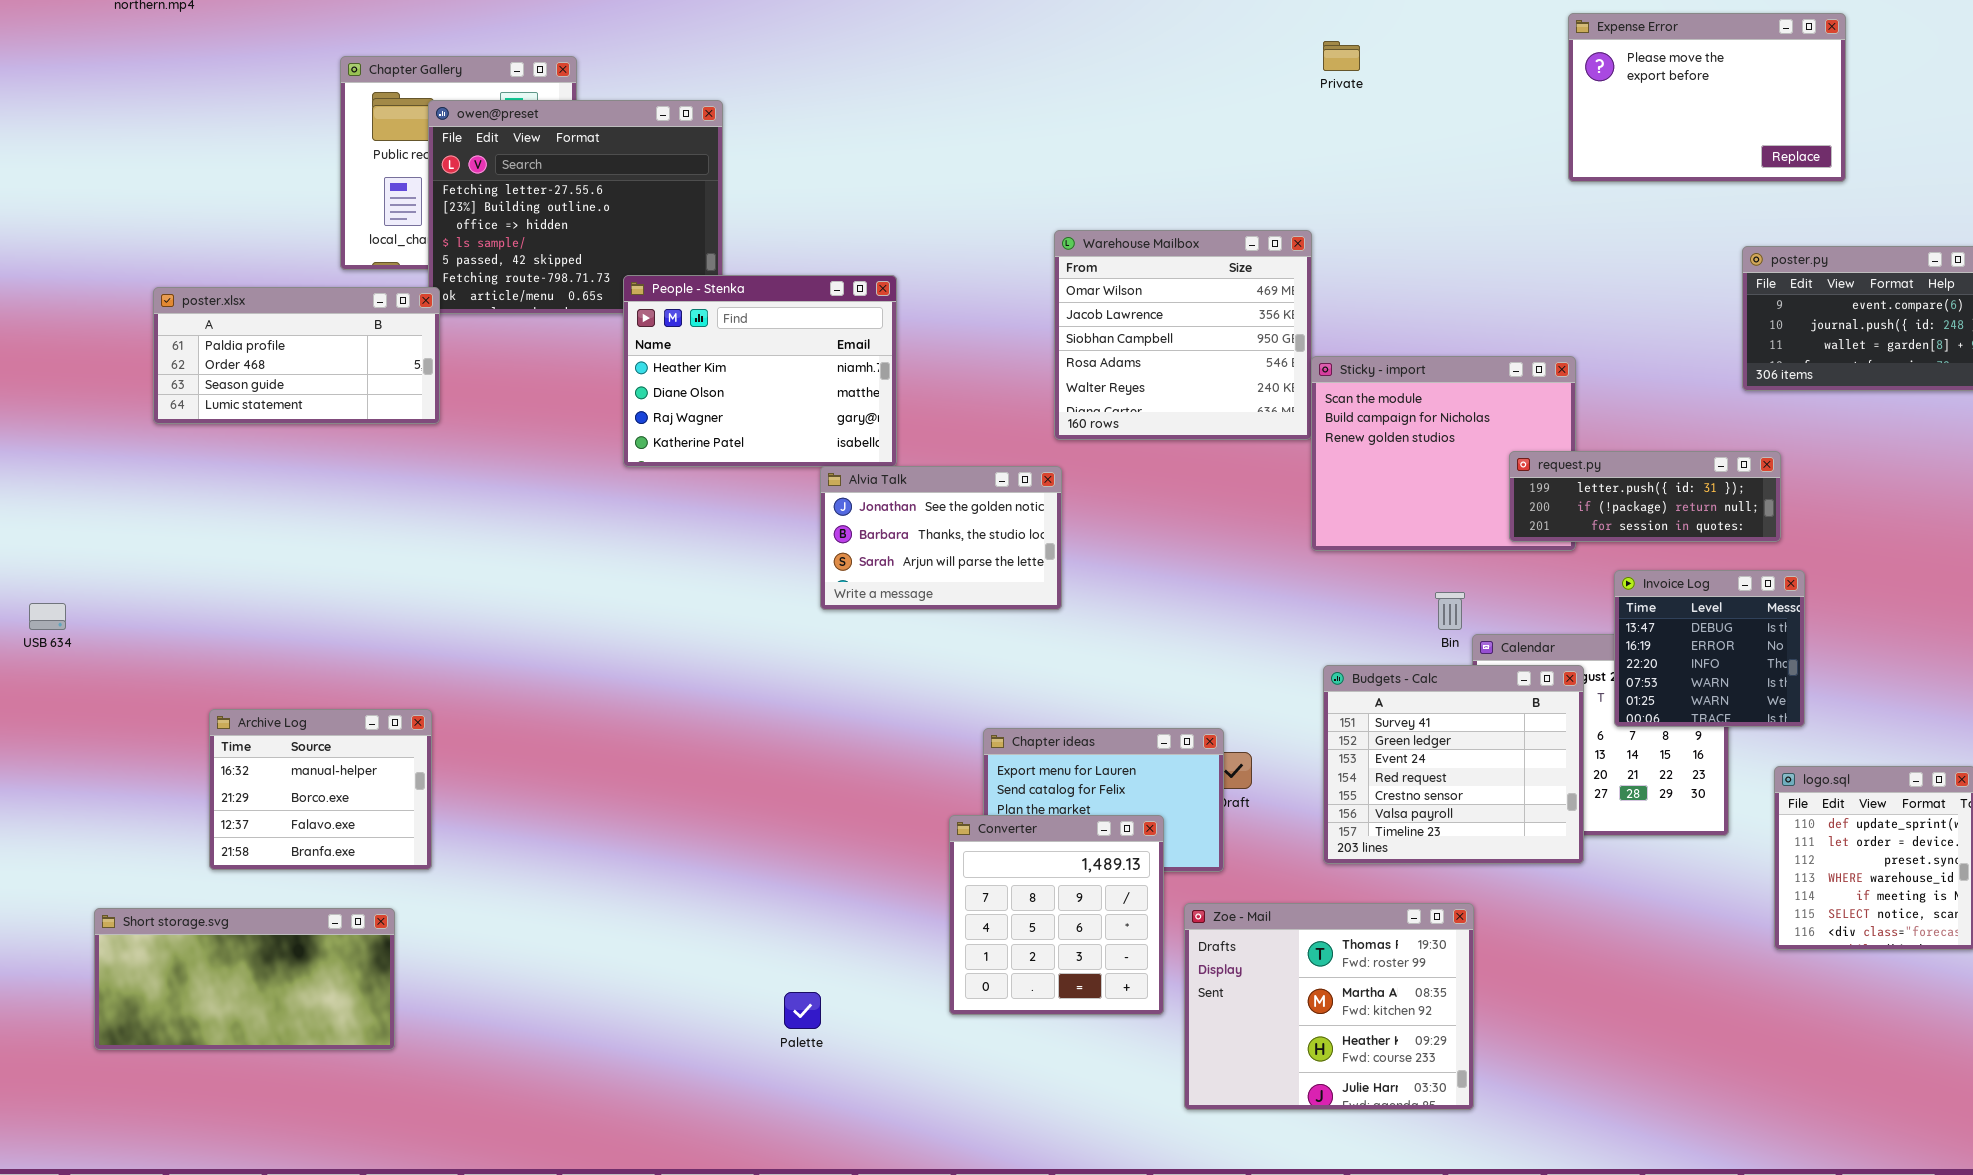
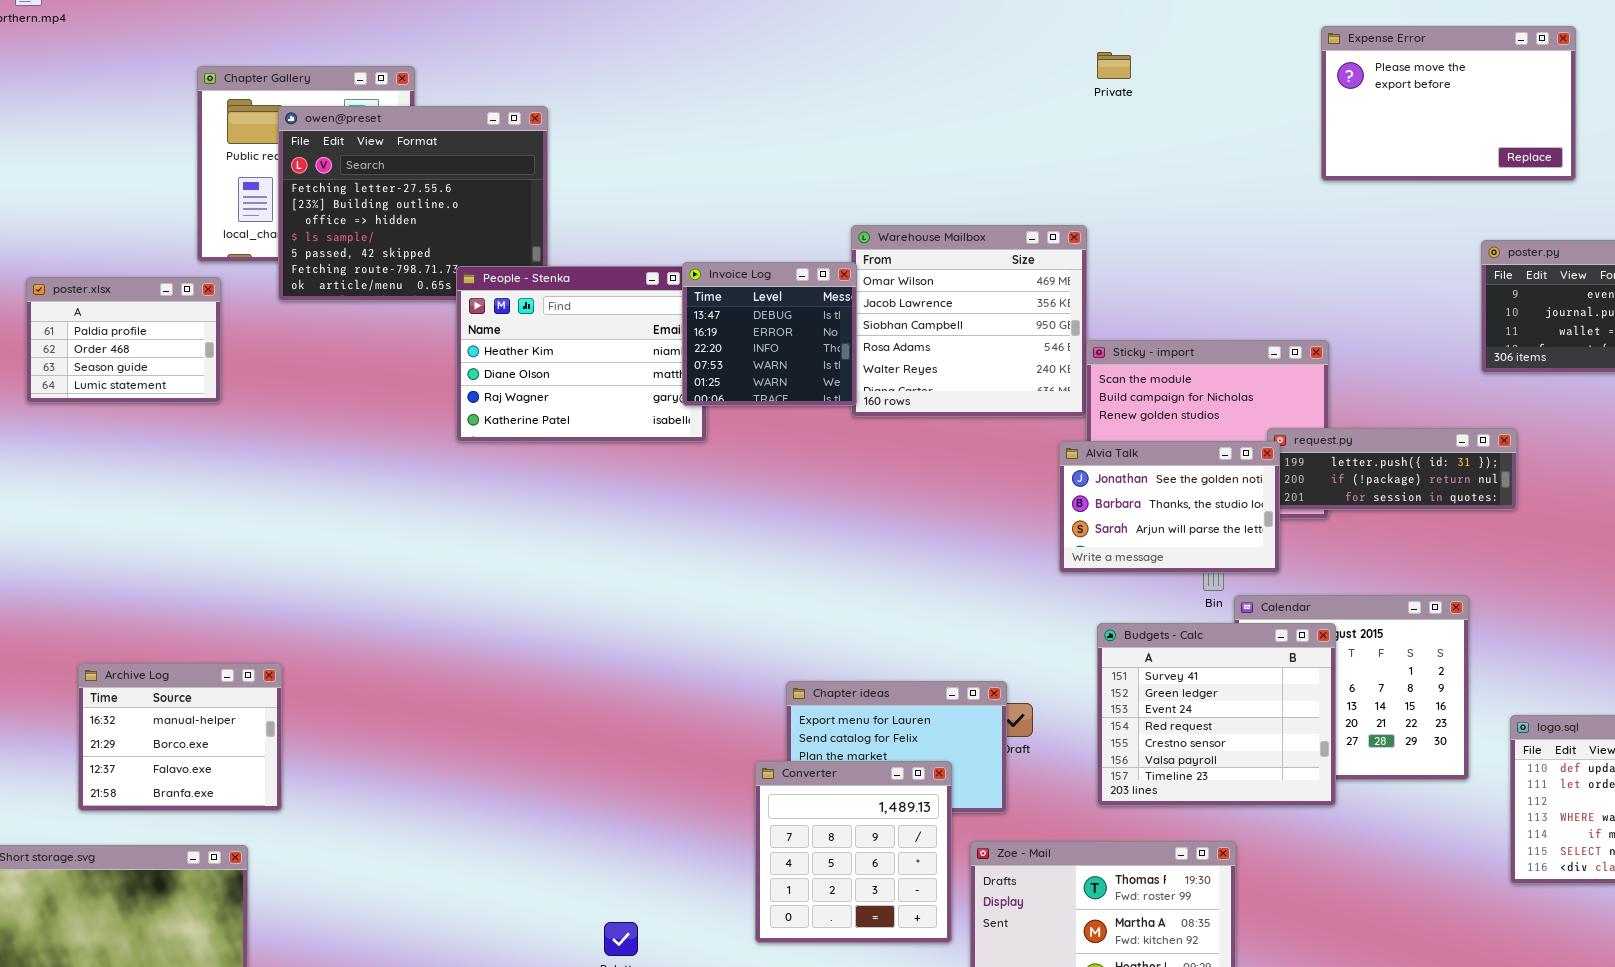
poster.xlsx: [153,287,440,424] -> [26,277,221,403], resized
Alvia Talk: [820,466,1062,610] -> [1059,441,1280,573], moved
Invoice Log: [1614,570,1805,727] -> [682,262,857,406], moved

